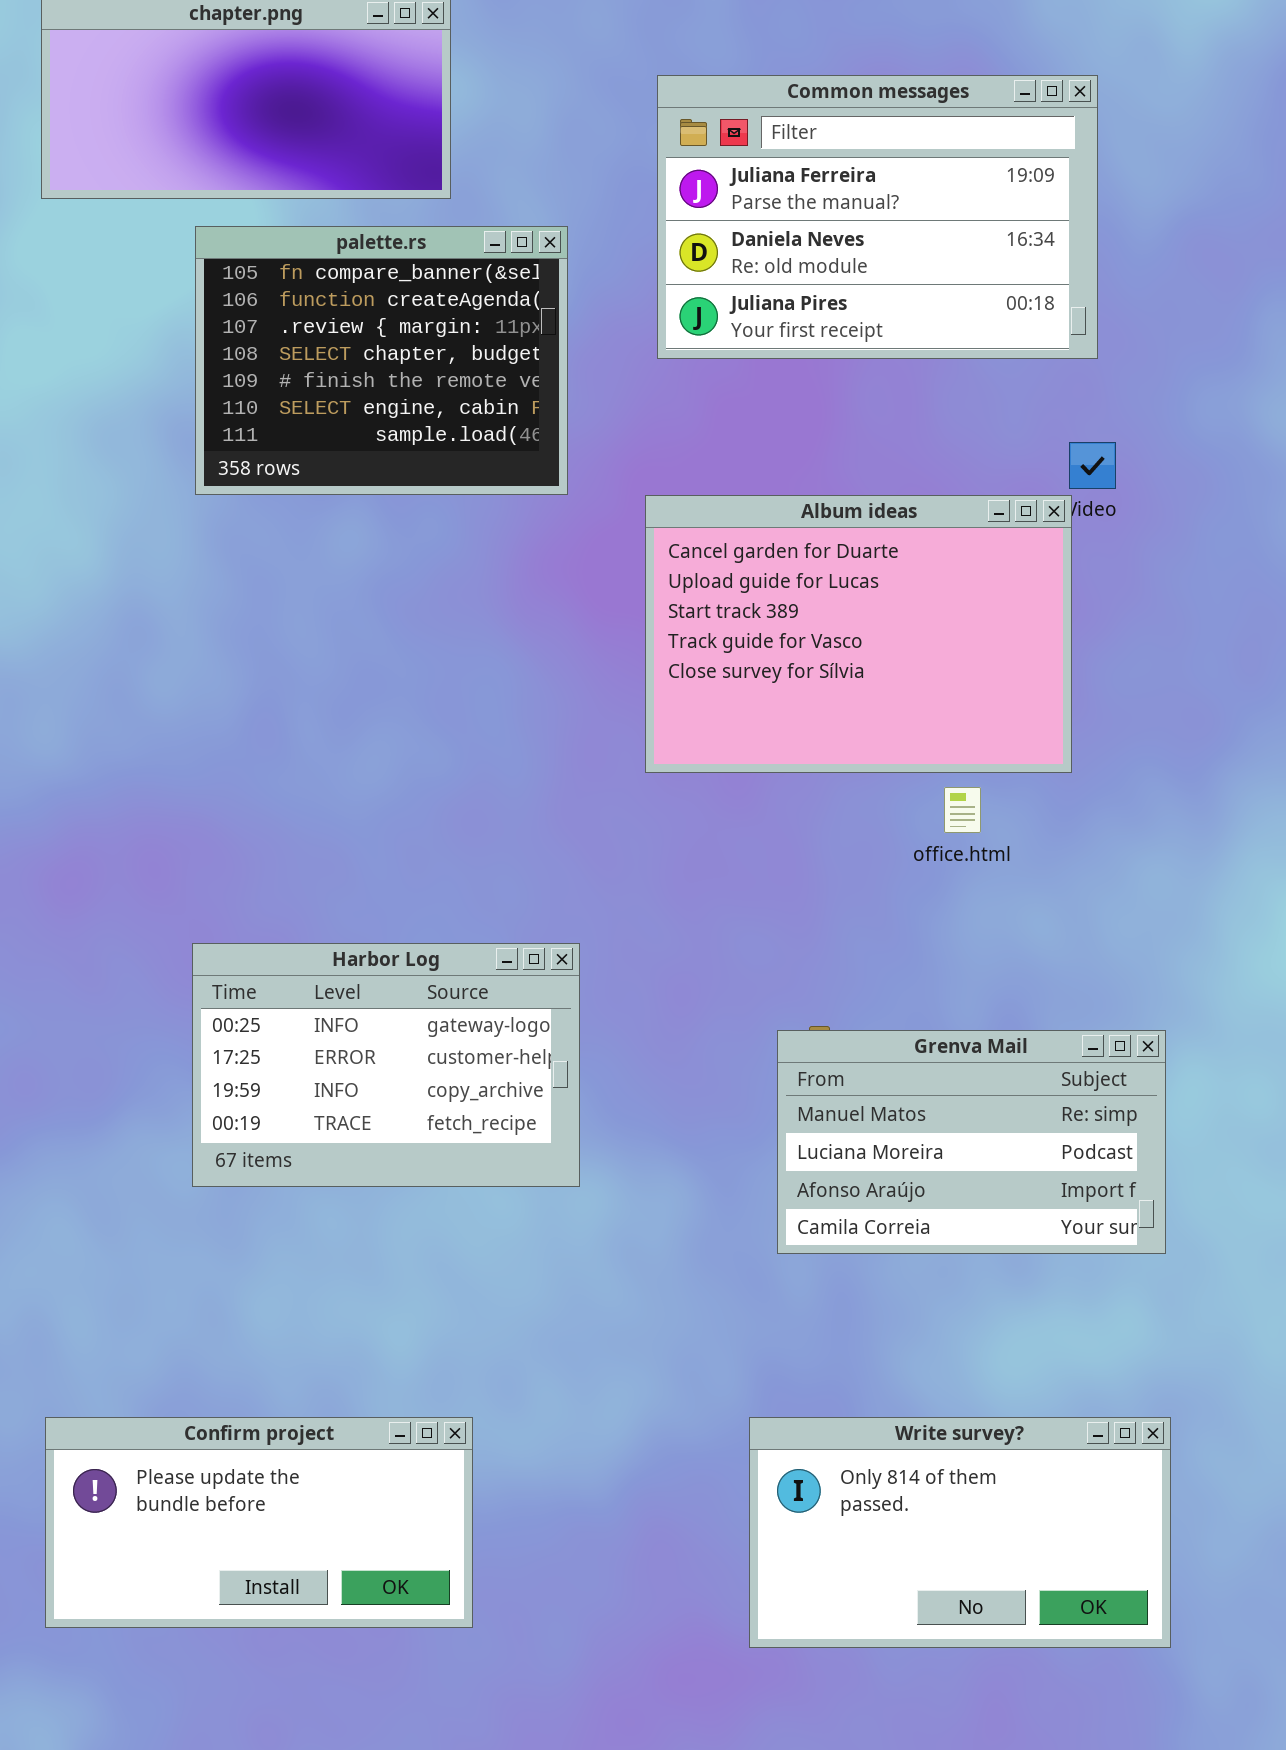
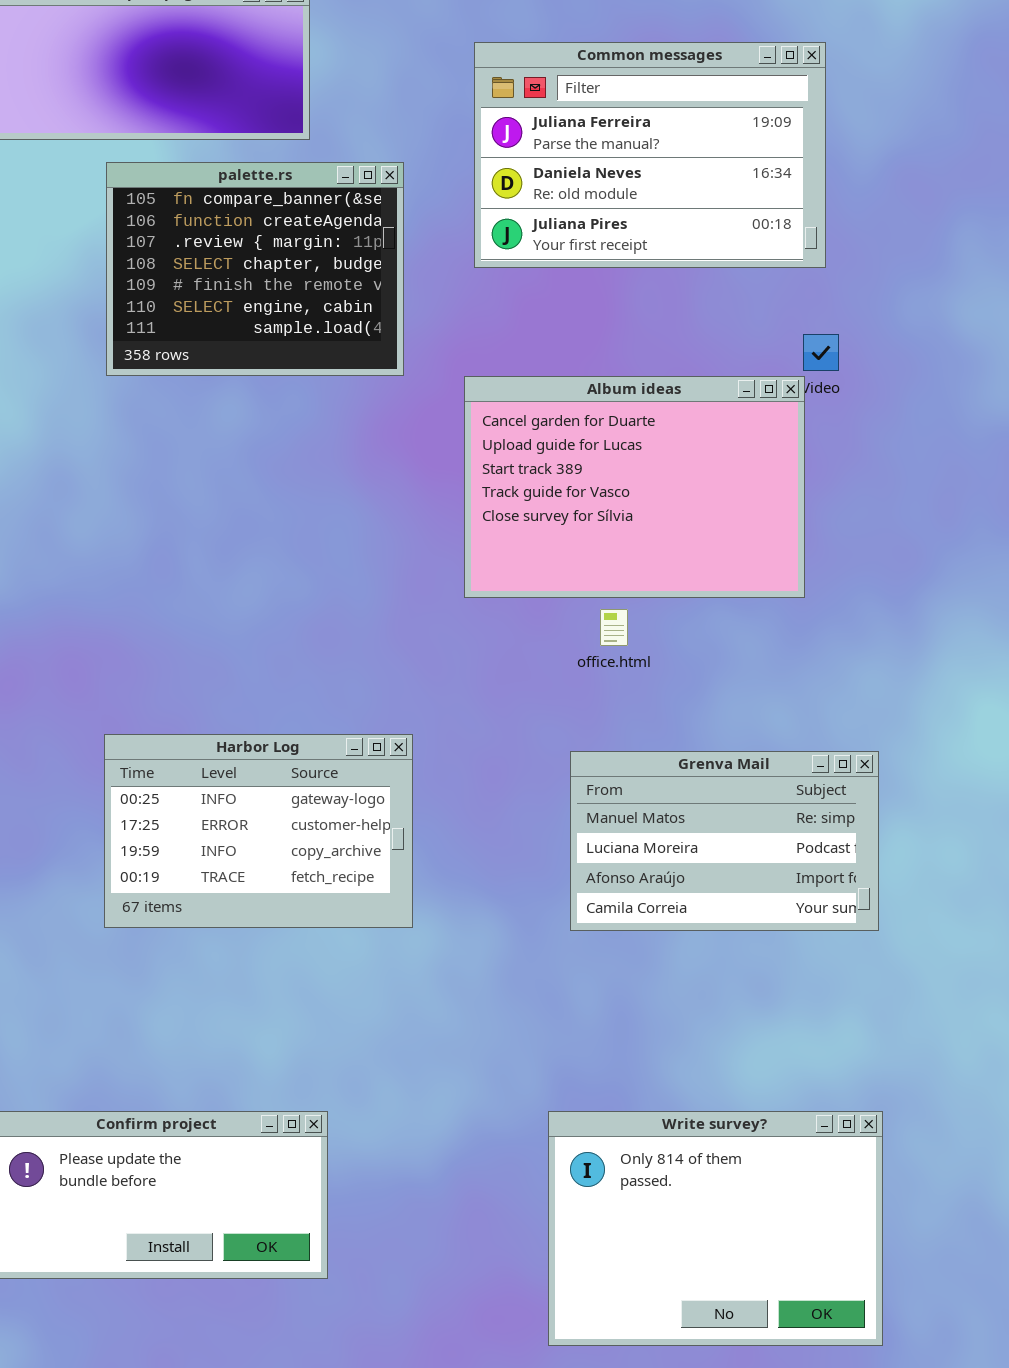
office.html: [944,787,981,833] -> [600,609,628,646], moved
Grenva Mail: [777,1030,1166,1254] -> [570,751,879,931], moved
Write survey?: [749,1417,1171,1648] -> [548,1111,883,1346], resized

